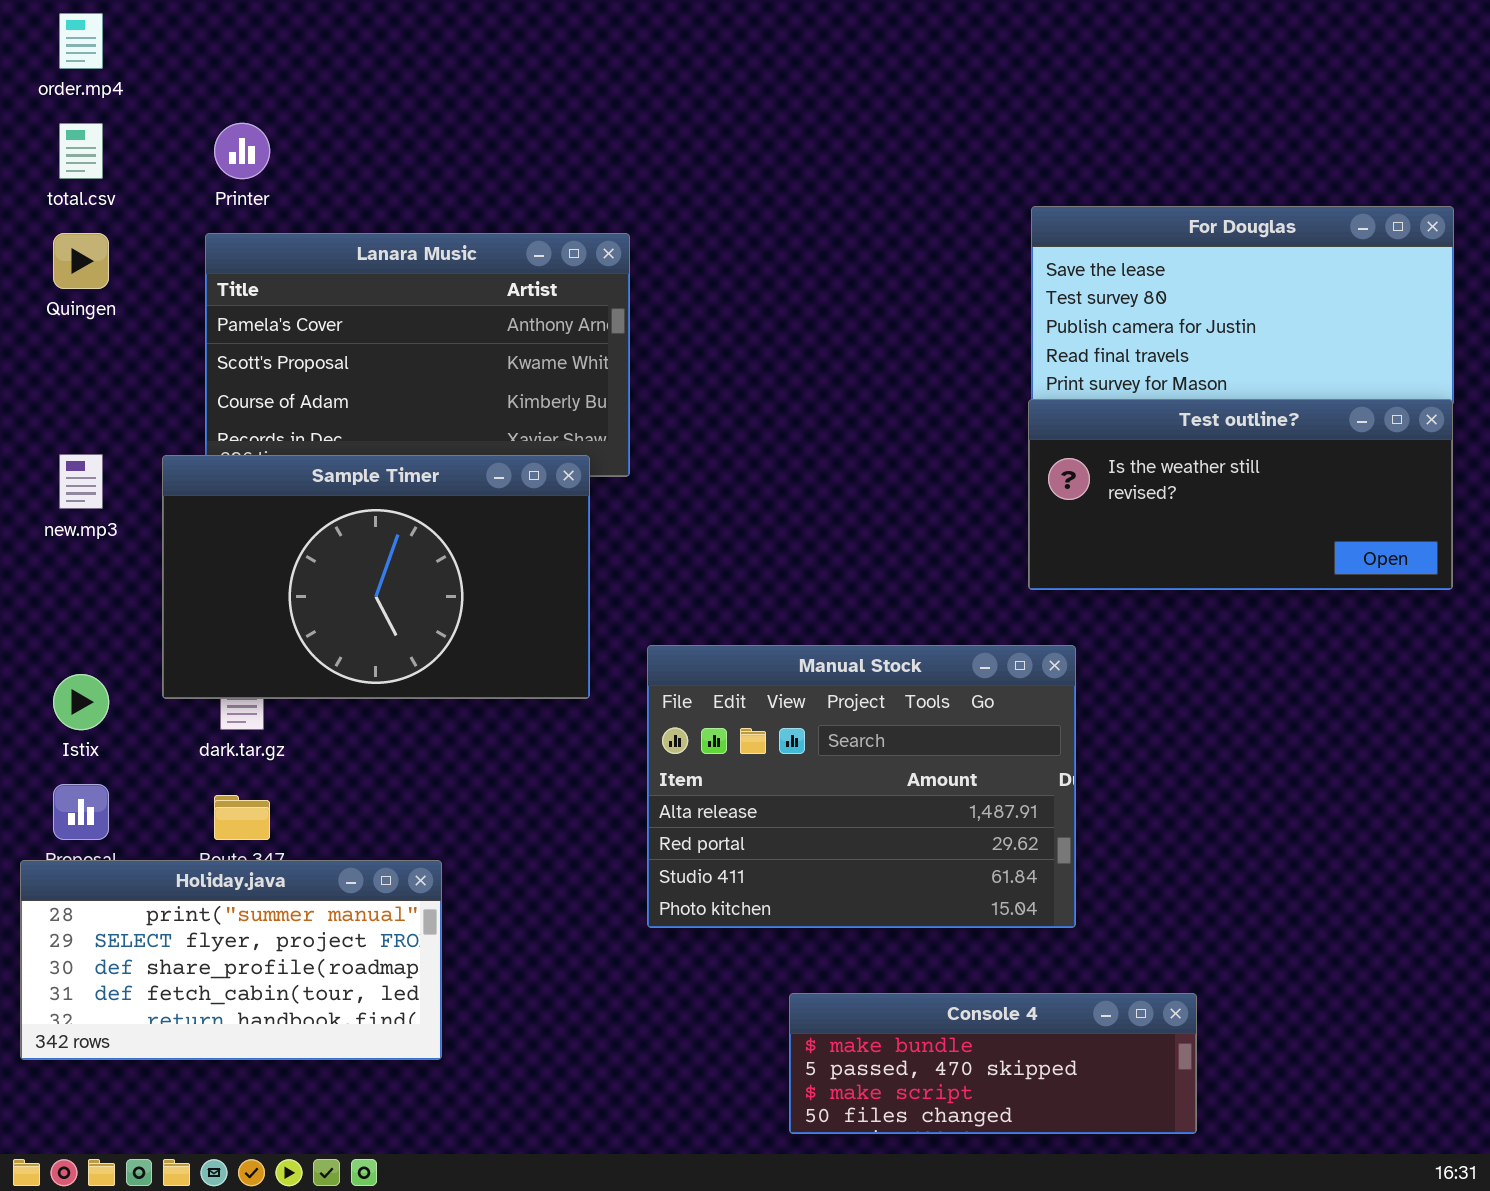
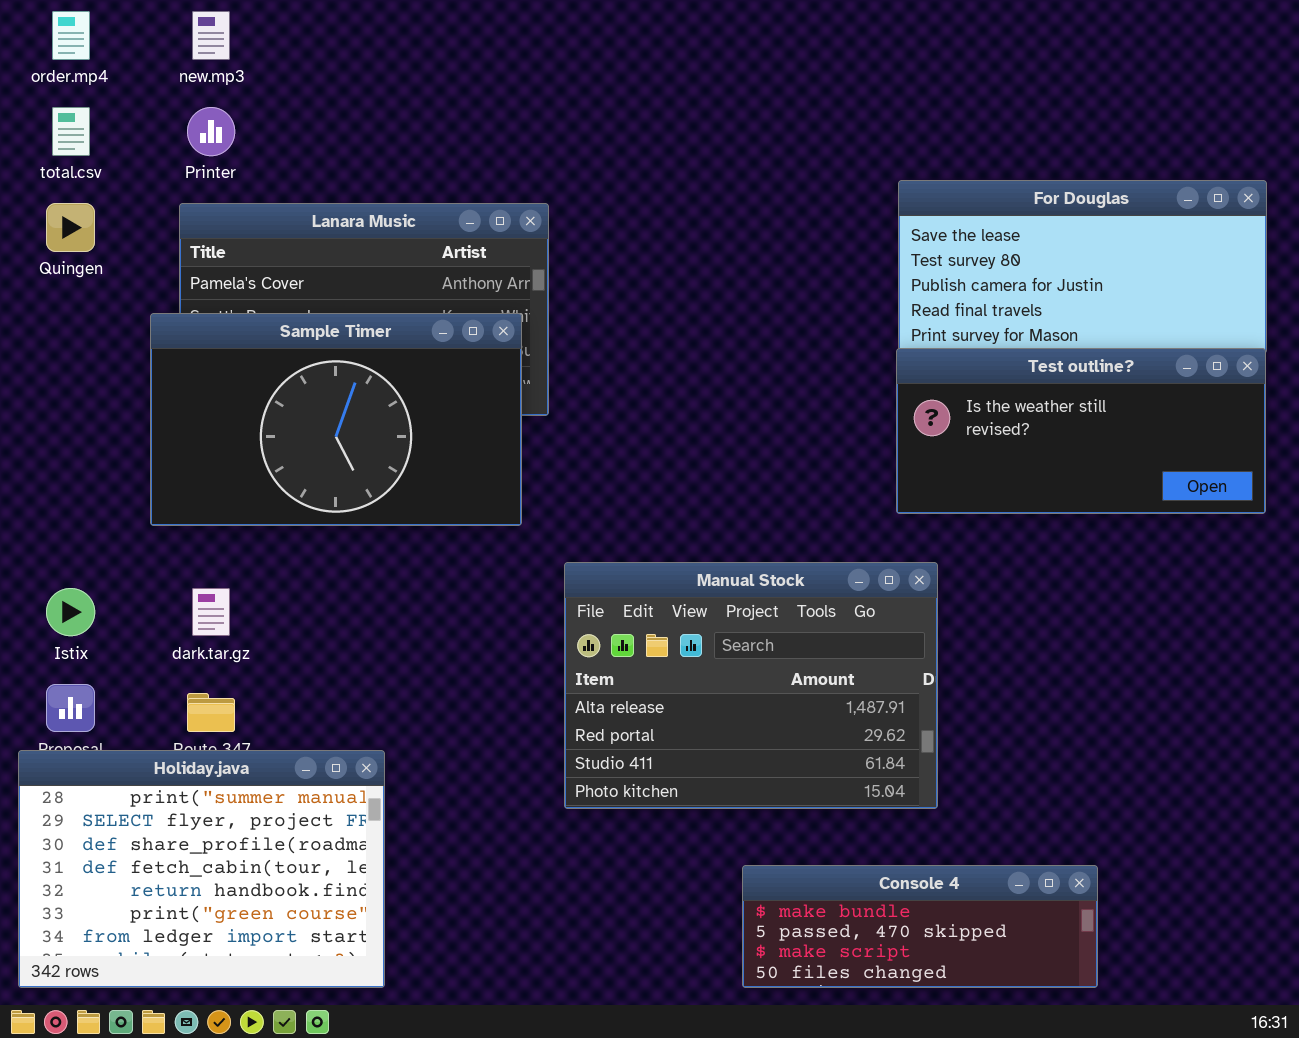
new.mp3: [59,454,103,509] -> [192,11,230,60], moved
Sample Timer: [162,455,590,699] -> [150,313,522,526], moved
Holiday.java: [20,860,442,1060] -> [18,750,385,988], resized
Console 4: [789,993,1197,1134] -> [742,865,1098,988], moved

